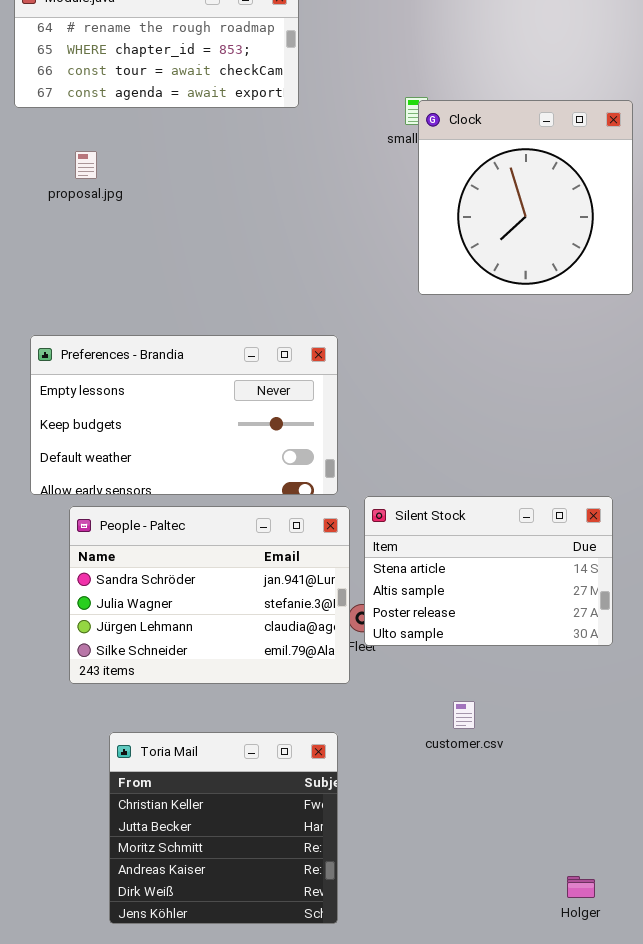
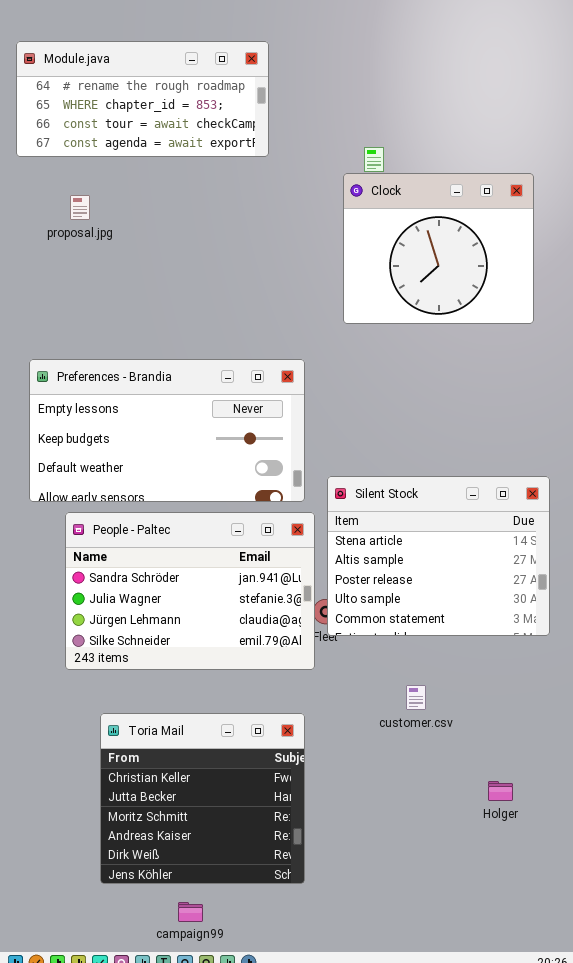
Clock: [418,100,633,295] -> [343,173,534,324], moved, resized
Silent Stock: [364,496,613,646] -> [327,476,550,636], resized
Holger: [567,876,595,898] -> [488,781,513,801], moved

